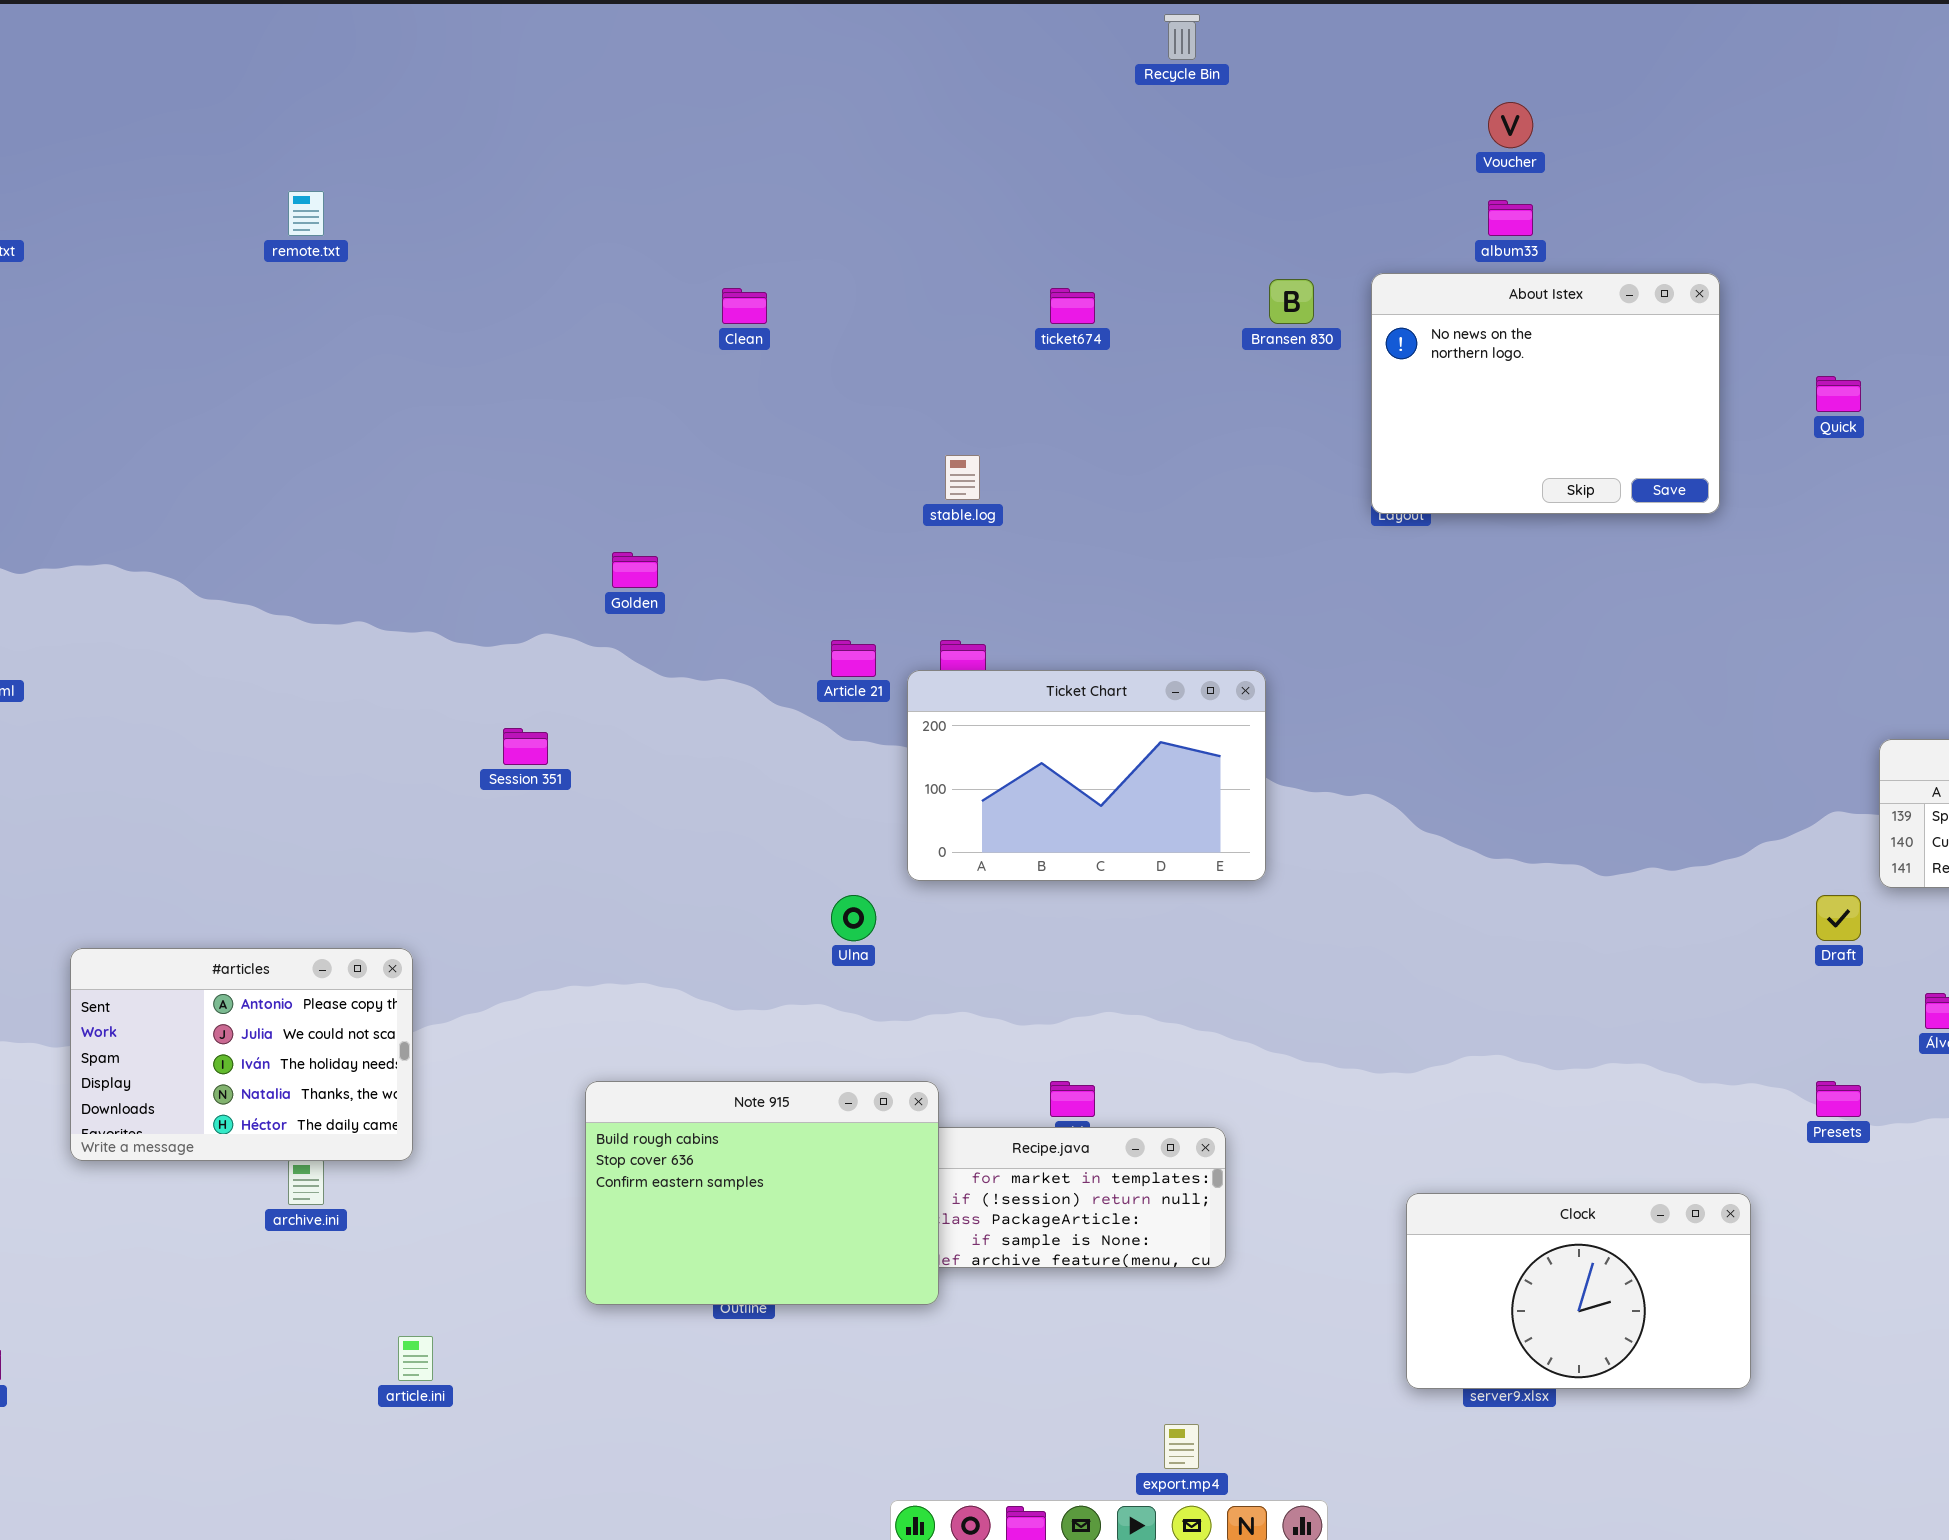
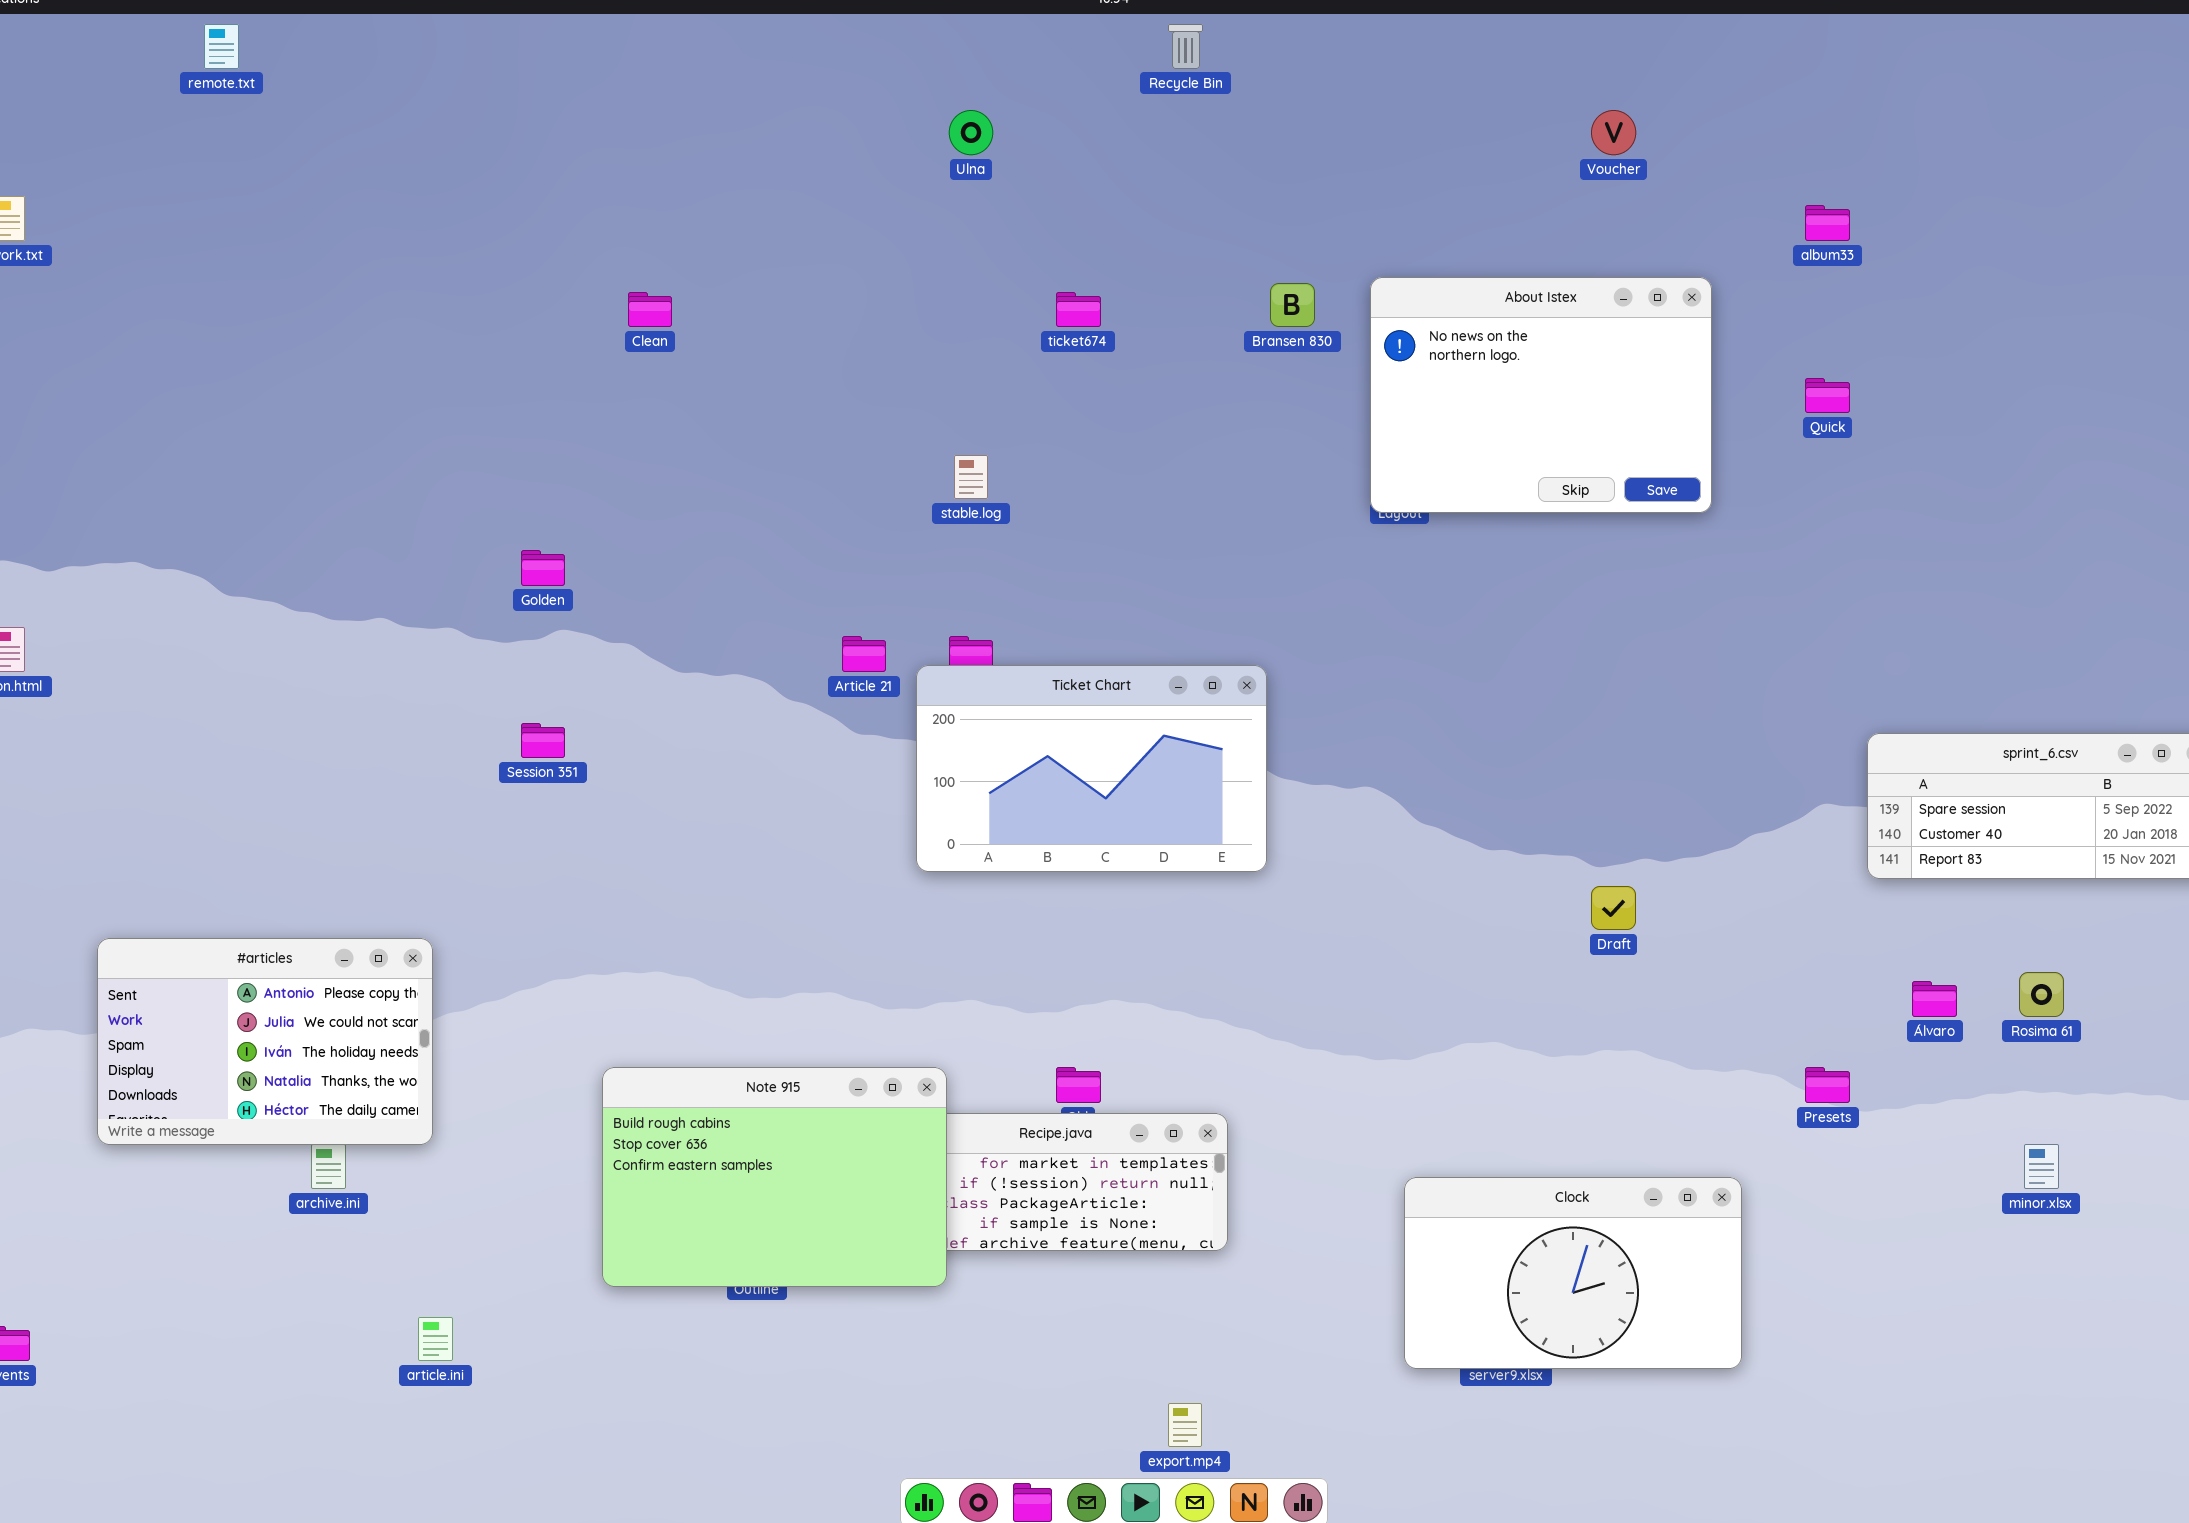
Voucher: [1488,102,1533,148] -> [1591,110,1636,155], moved
remote.txt: [288,191,324,236] -> [204,24,239,69], moved
album33: [1488,200,1533,236] -> [1805,205,1850,241], moved
Clean: [722,288,767,324] -> [628,292,672,327], moved
Golden: [612,552,658,588] -> [521,550,565,586], moved
Ulna: [831,895,876,941] -> [949,110,993,155], moved
Draft: [1816,895,1861,941] -> [1591,886,1636,930], moved

